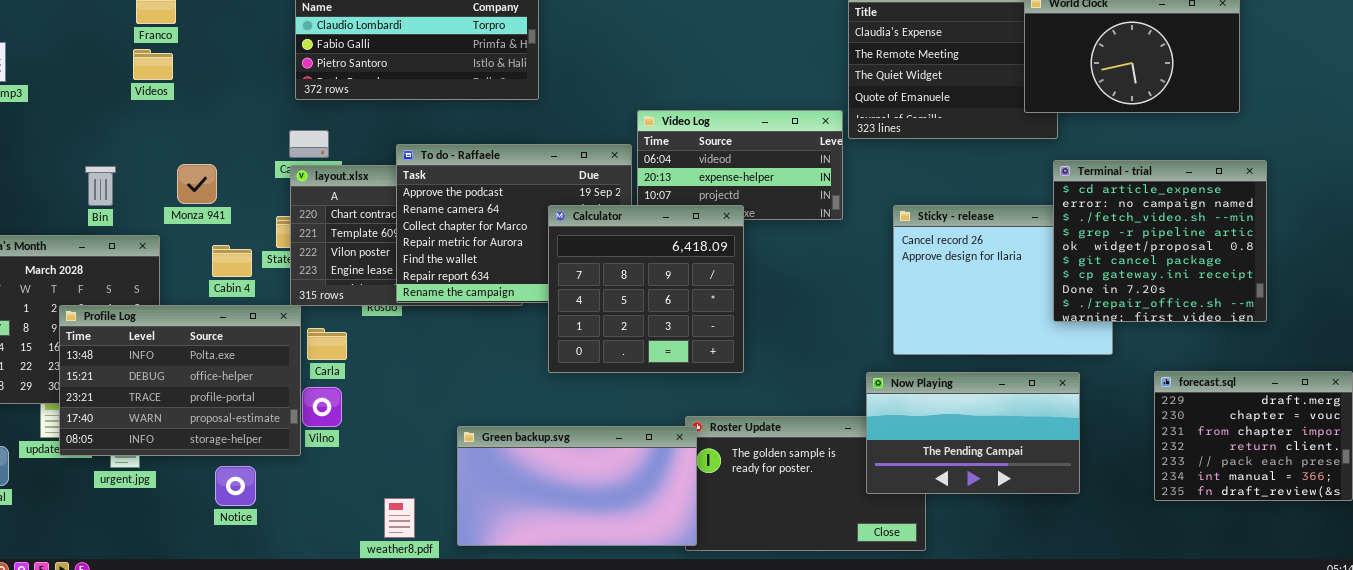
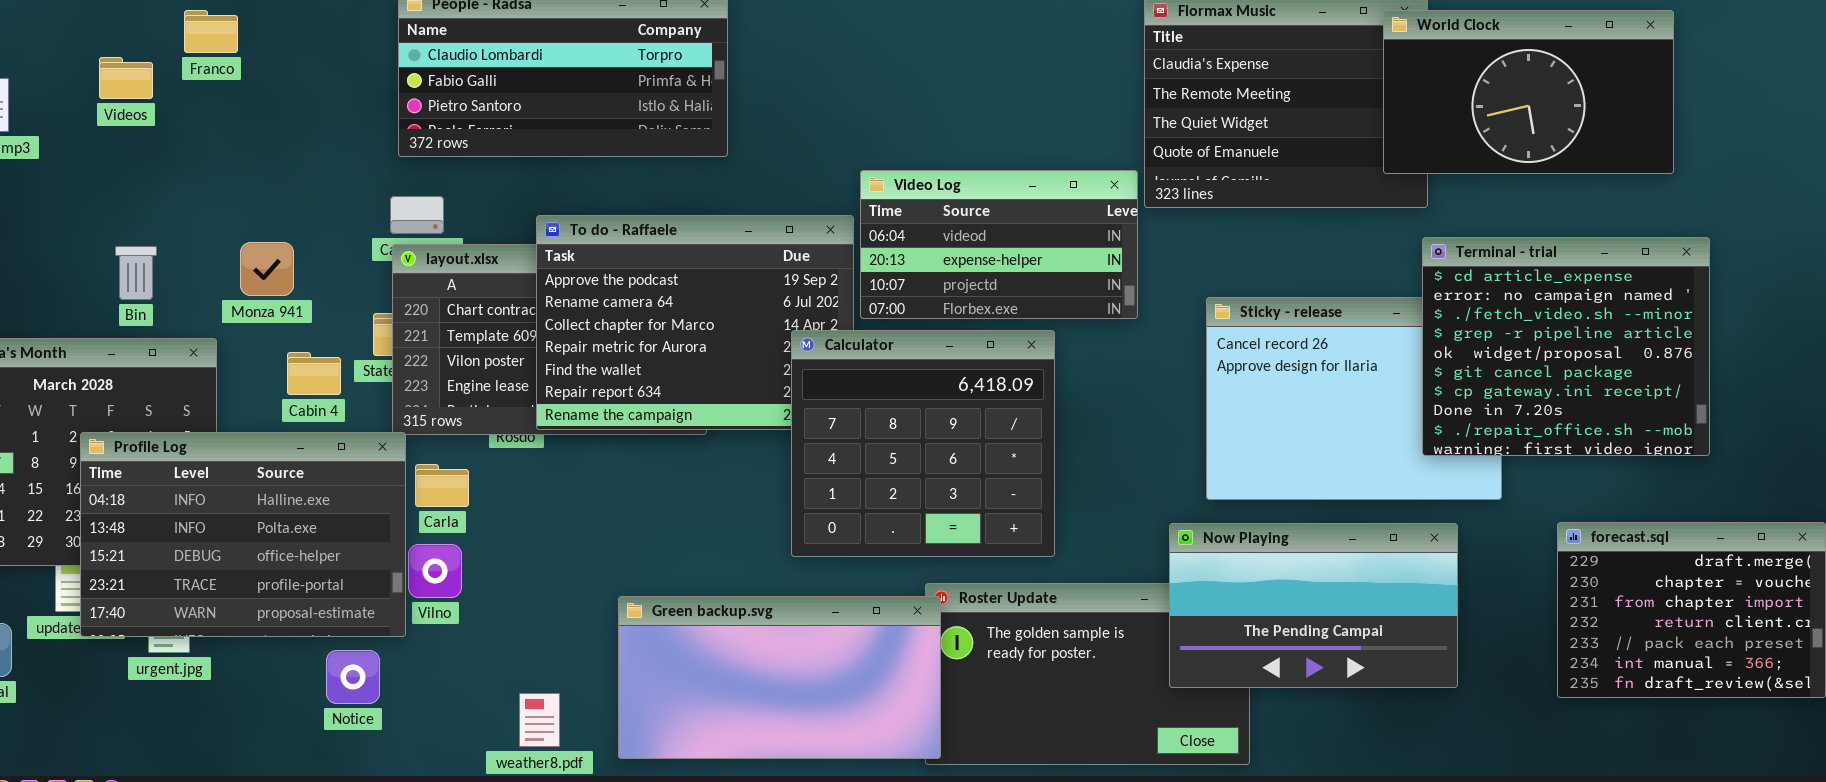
Videos: [133,49,173,80] -> [99,57,153,99], moved
Calculator: [548,205,744,373] -> [791,330,1055,557], moved
Profile Log: [59,305,301,456] -> [80,432,406,637], scrolled up 1 row
Notice: [215,466,256,506] -> [326,650,380,704], moved

